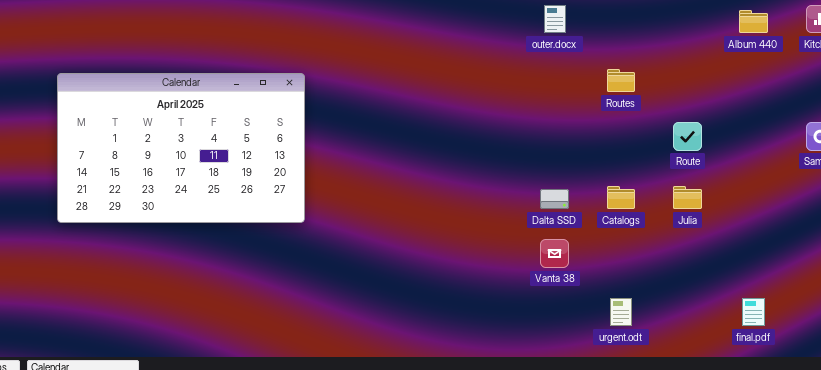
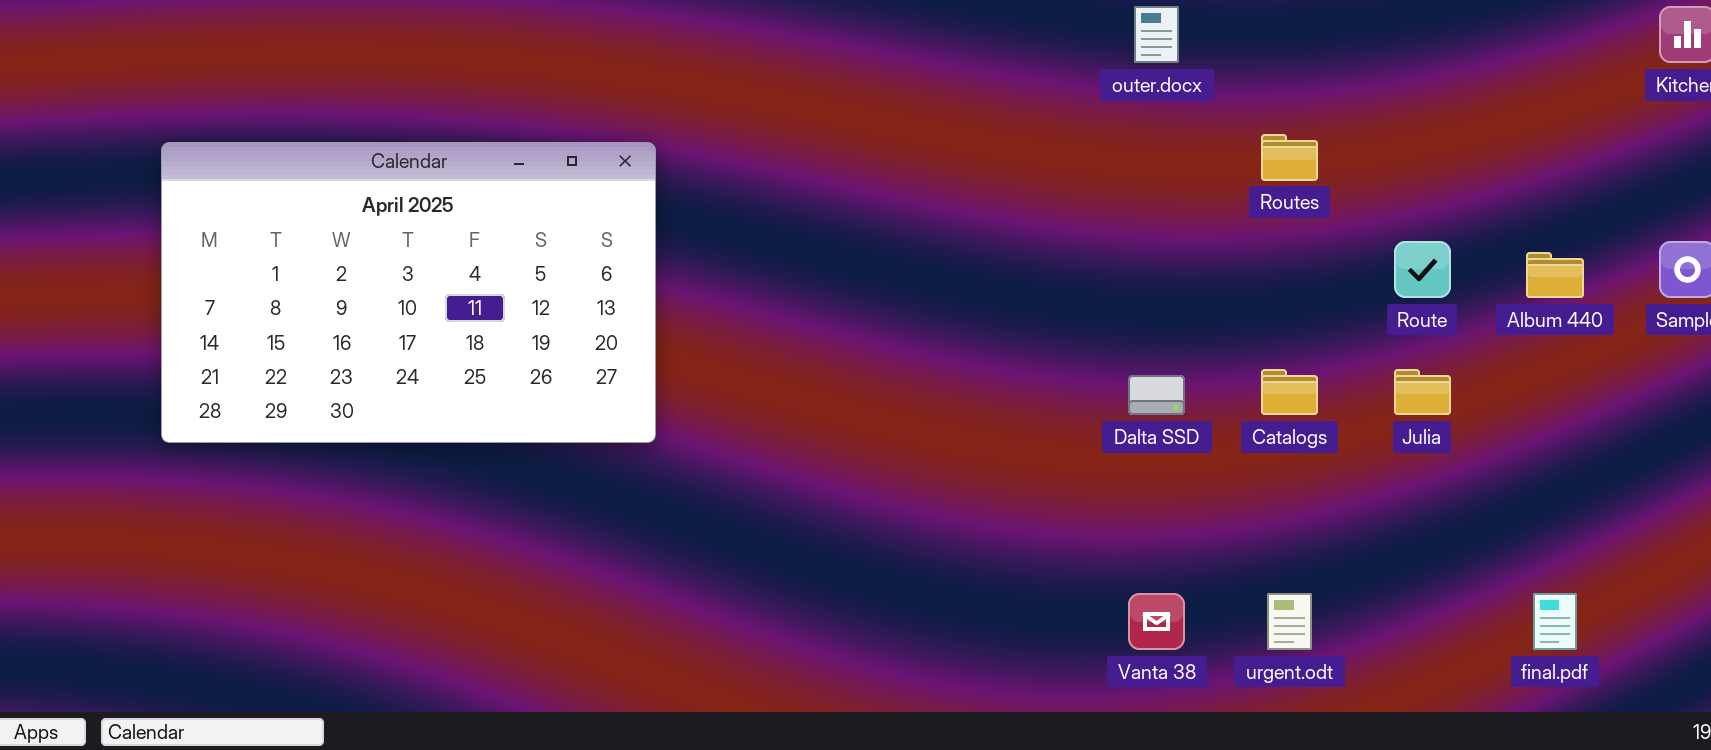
Album 440: [739,10,768,33] -> [1526,252,1584,298], moved
Vanta 38: [540,239,569,268] -> [1128,593,1185,650], moved

